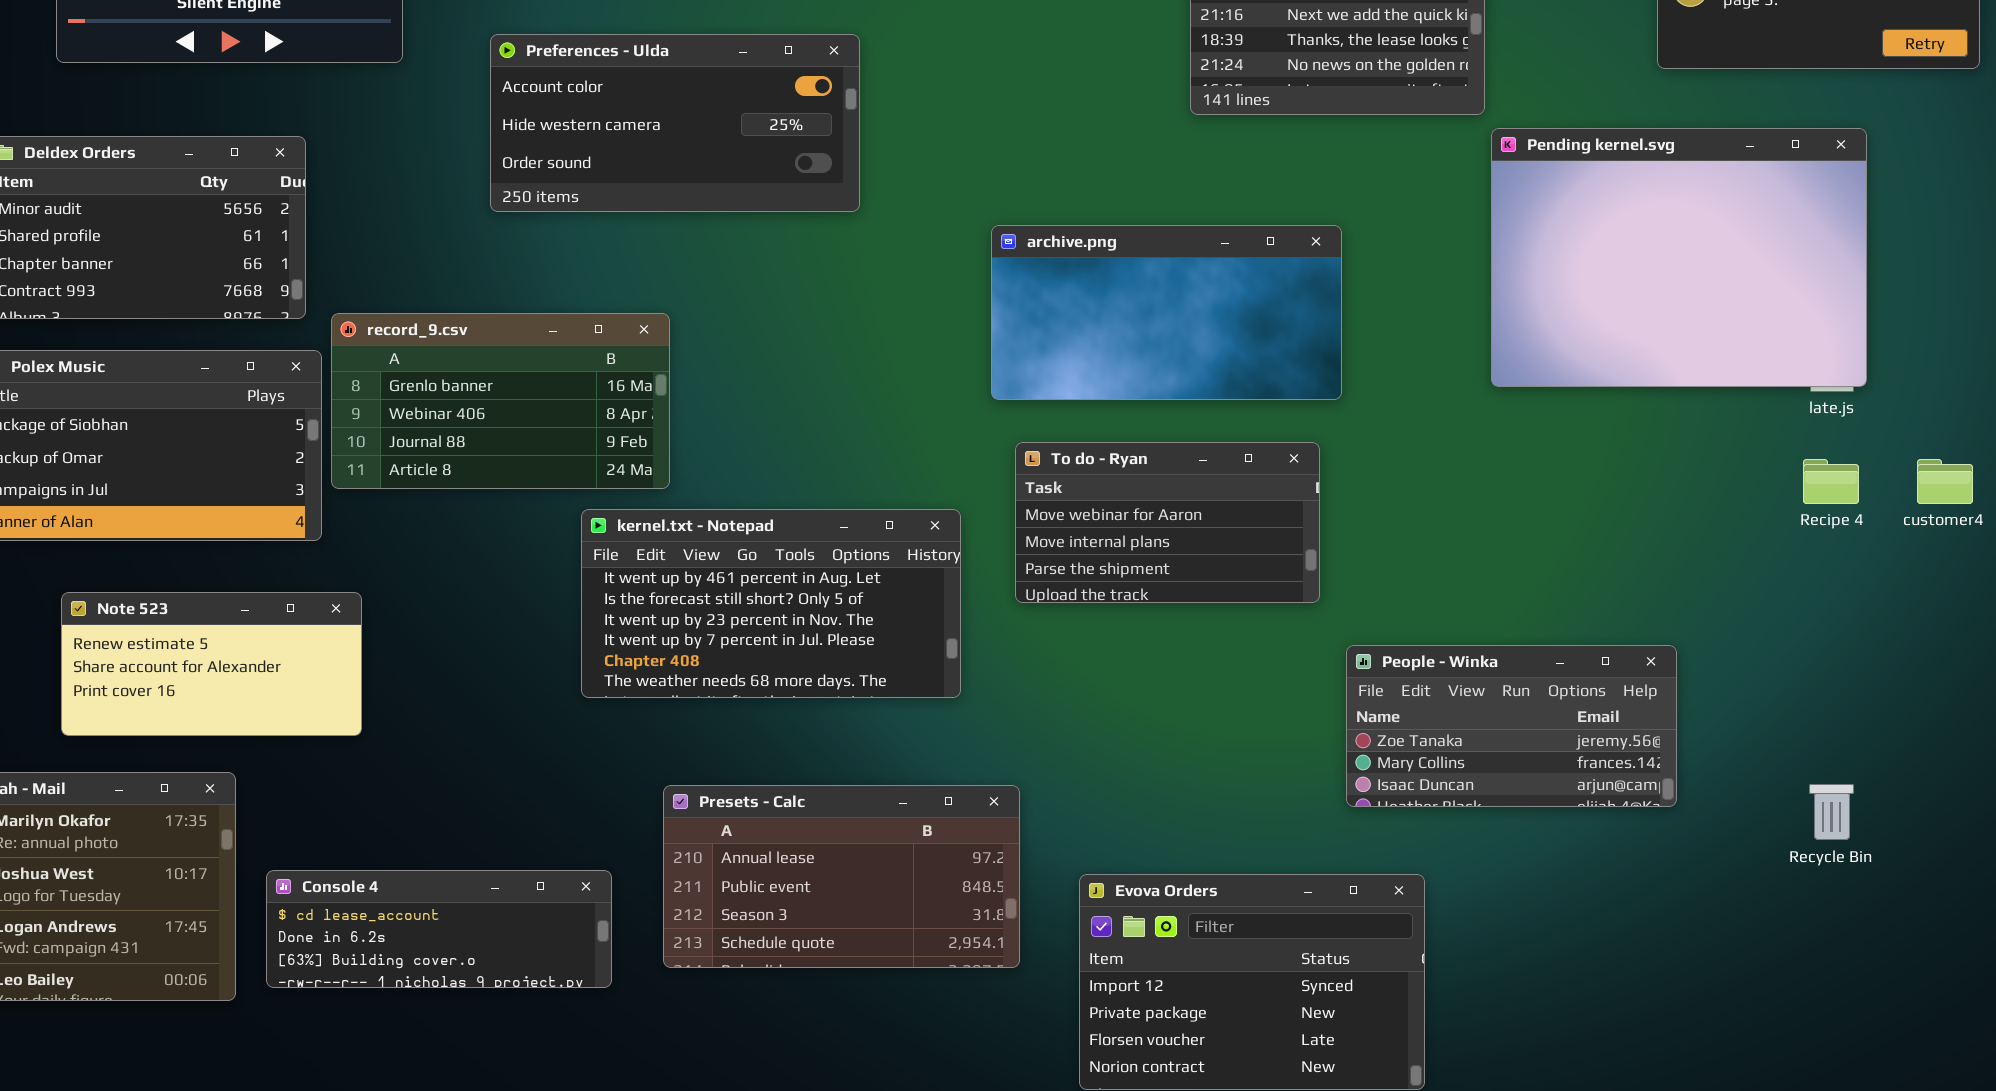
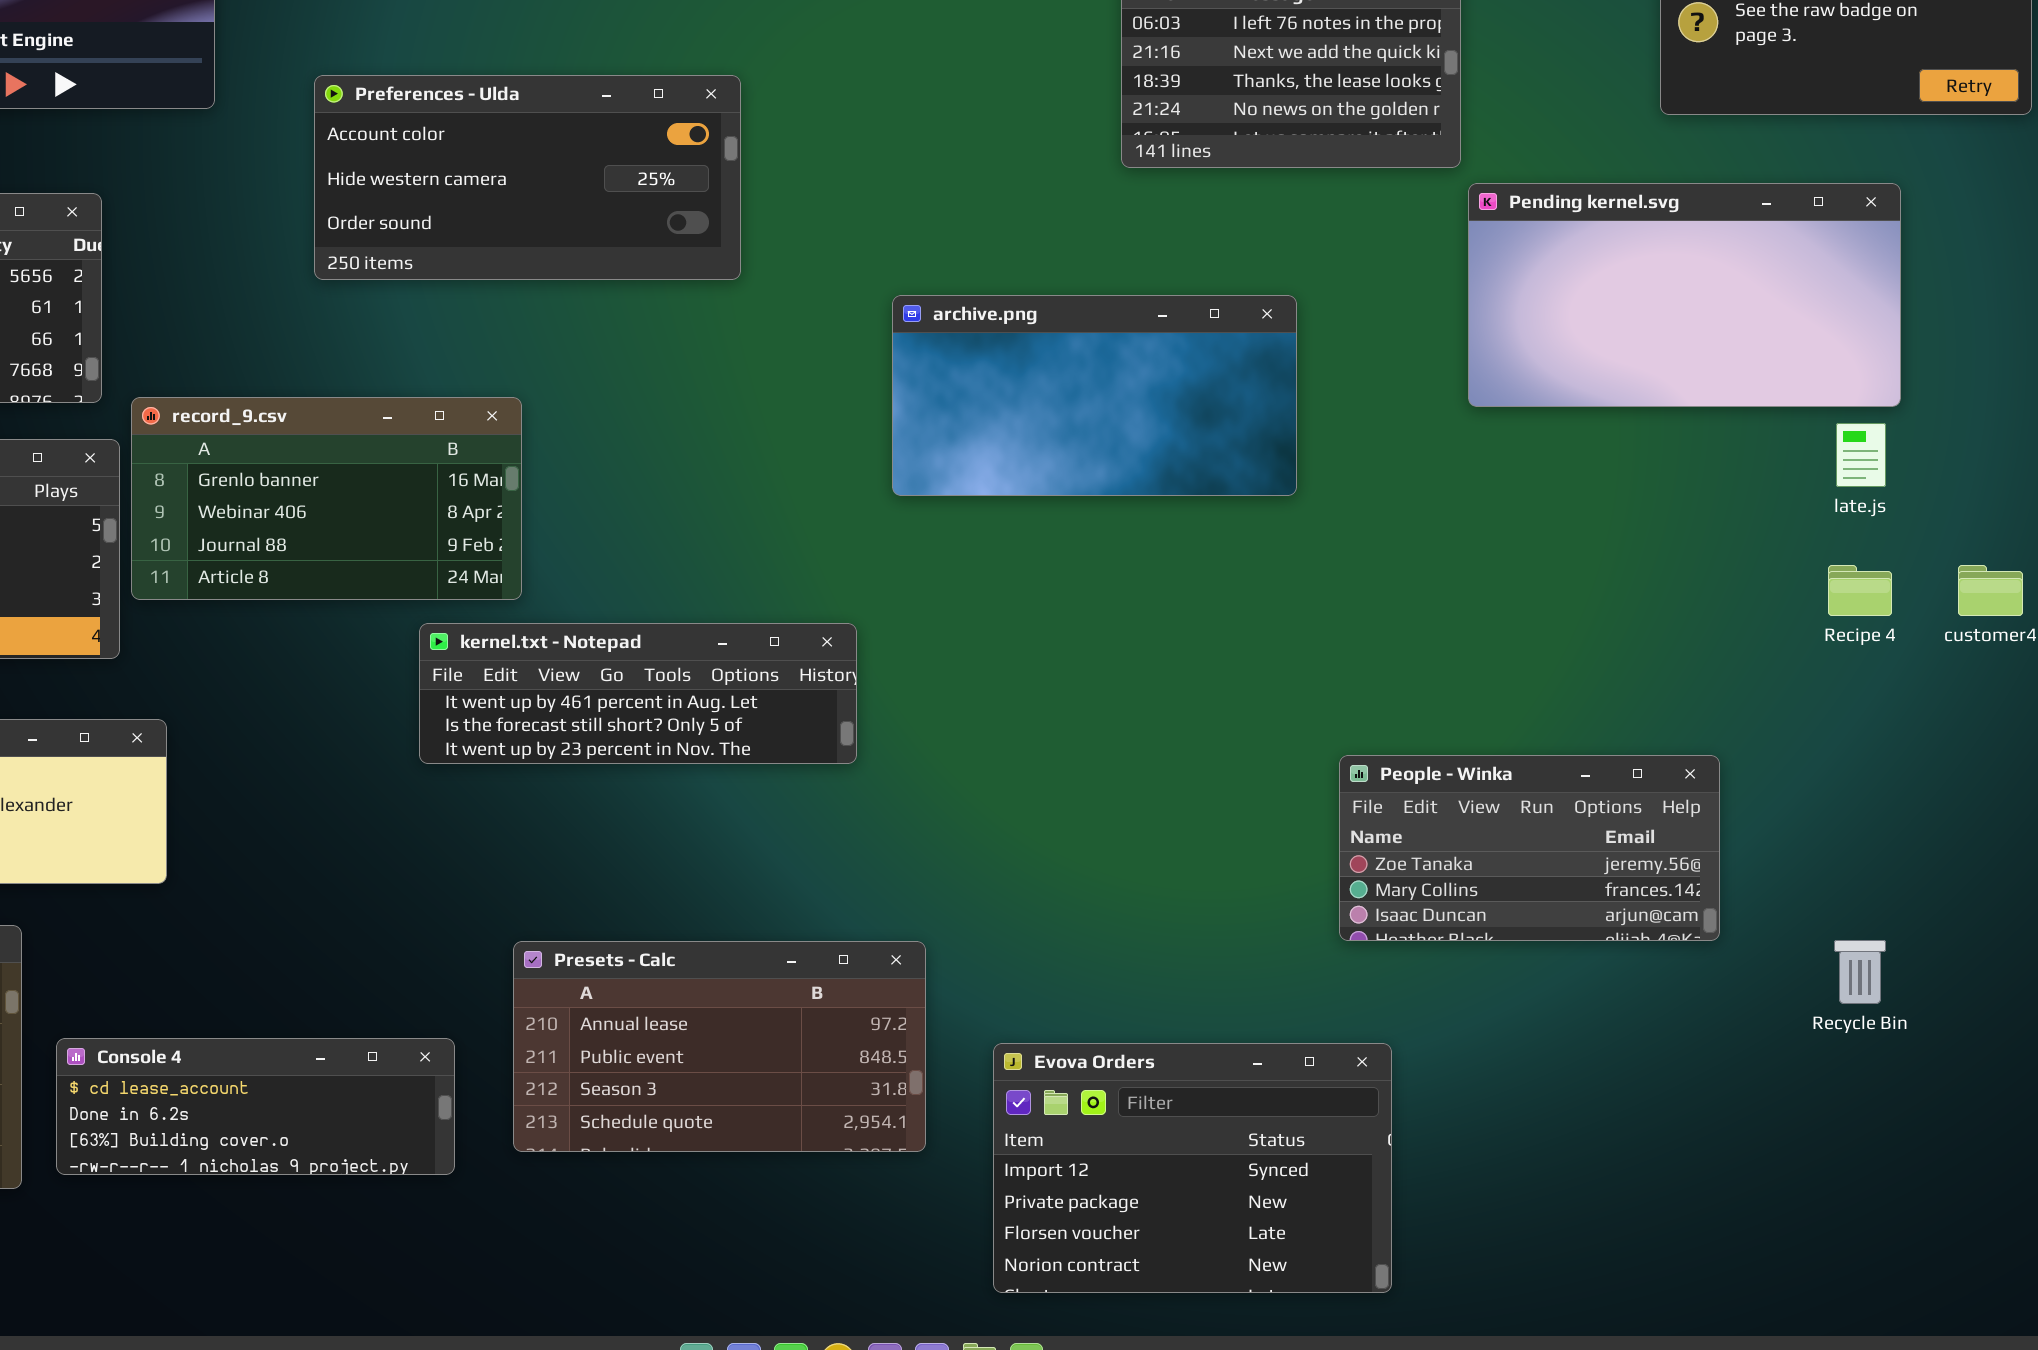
Pending kernel.svg: [1491,128,1867,387] -> [1468,183,1901,407], resized
To do - Ryan: [1015,442,1320,603] -> none, closed
kernel.txt - Notepad: [581,509,961,698] -> [419,623,857,764], resized
People - Winka: [1346,645,1677,807] -> [1339,755,1720,941], moved

